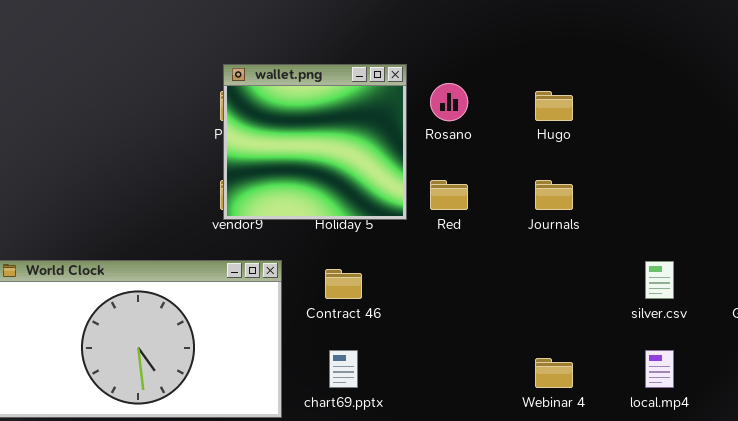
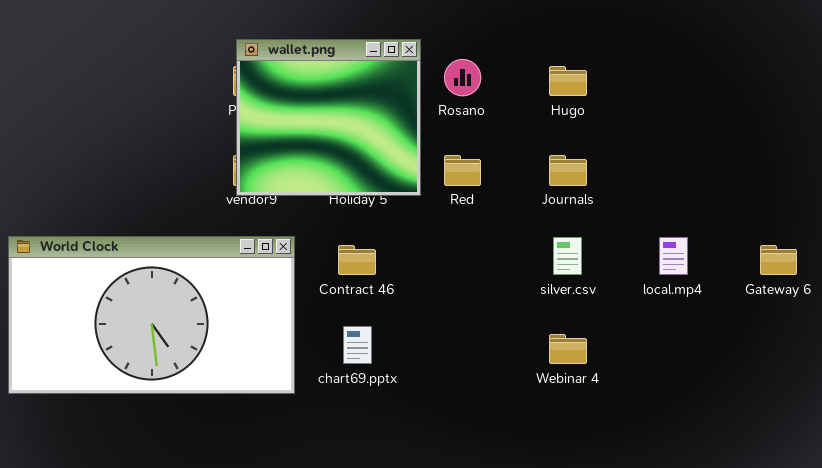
silver.csv: [645,261,674,299] -> [553,237,582,275], moved
local.mp4: [645,350,674,388] -> [659,237,688,275], moved

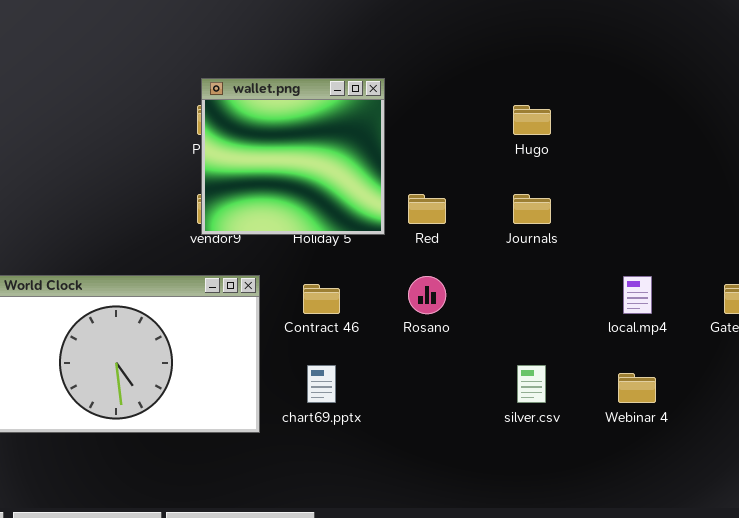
Rosano: [444,59,481,96] -> [408,276,446,314], moved
silver.csv: [553,237,582,275] -> [517,365,546,403], moved
Webinar 4: [549,334,587,364] -> [618,373,656,403], moved

